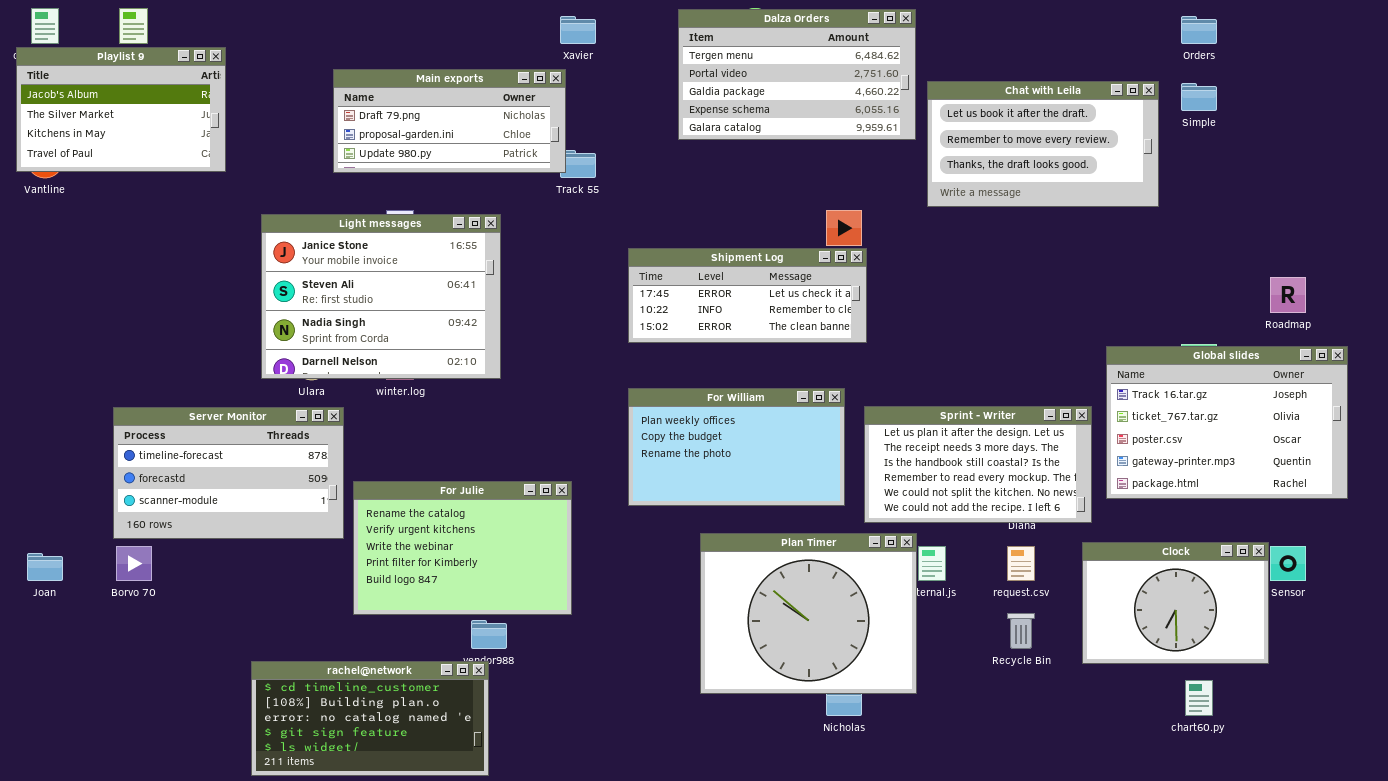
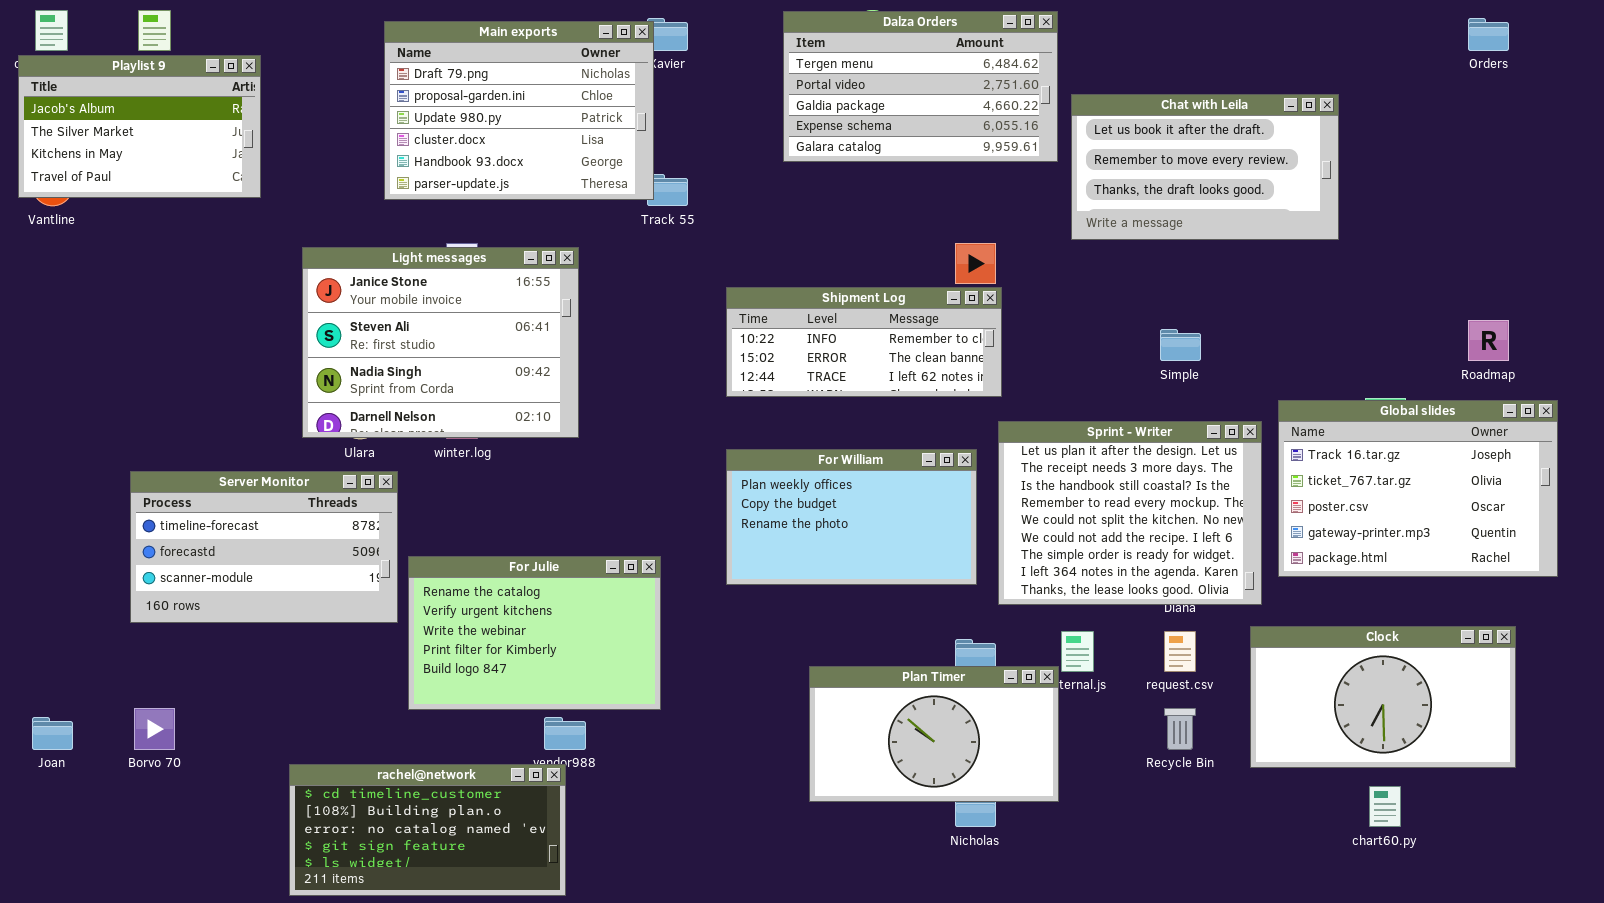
Orders: [1181,16,1217,44] -> [1468,18,1509,51], moved
Main exports: [333,69,566,173] -> [384,21,654,200], resized
Simple: [1181,83,1217,111] -> [1160,329,1201,361], moved
Shipment Log: [628,248,867,343] -> [726,287,1002,397], scrolled down 1 row
Sprint - Writer: [864,406,1092,523] -> [998,421,1262,605], resized
Plan Timer: [700,533,917,694] -> [809,666,1059,802], resized
Clock: [1082,542,1269,664] -> [1250,626,1516,768], resized
Borvo 70: [116,546,152,581] -> [134,708,175,750], moved
Joan: [27,553,63,581] -> [32,717,73,750], moved

